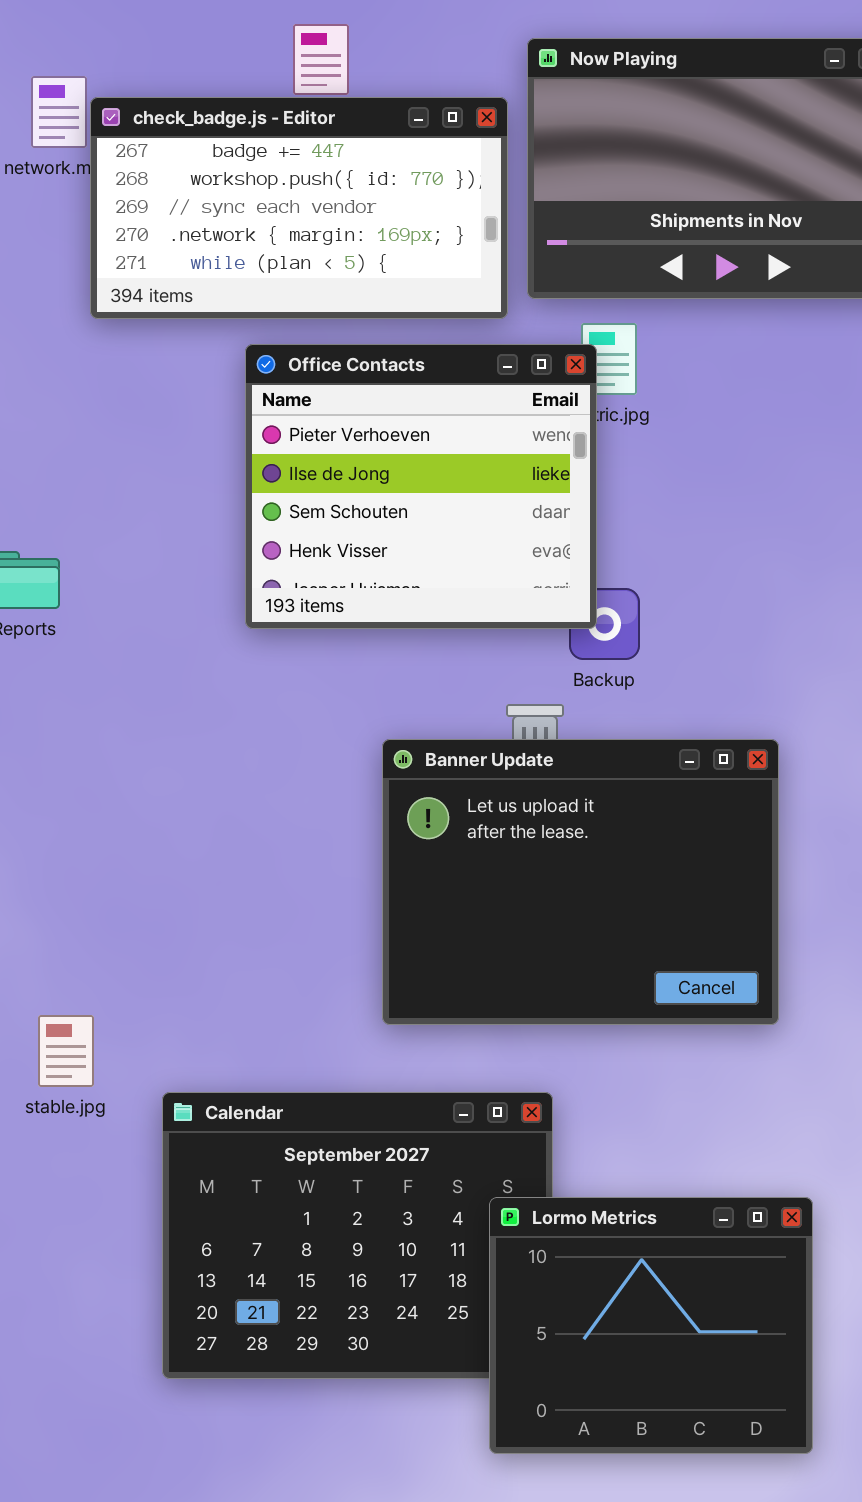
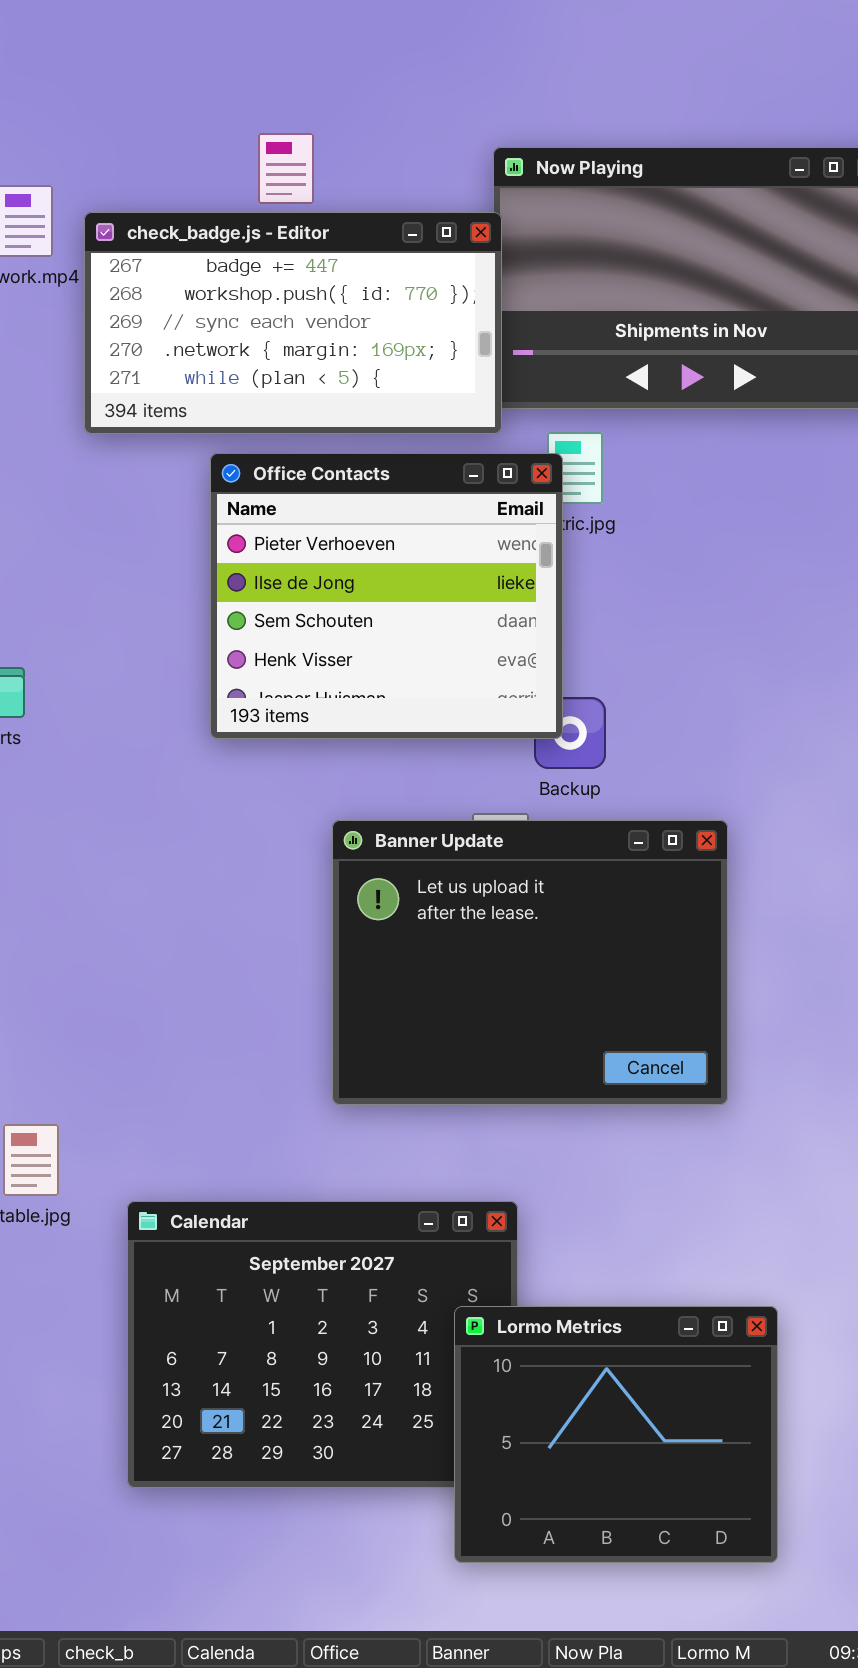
check_badge.js - Editor: [90,97,508,319] -> [84,212,502,434], moved
Banner Update: [382,739,779,1025] -> [332,820,728,1105], moved

